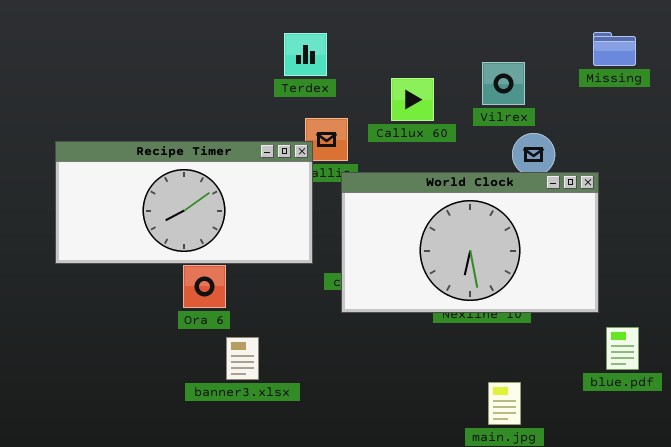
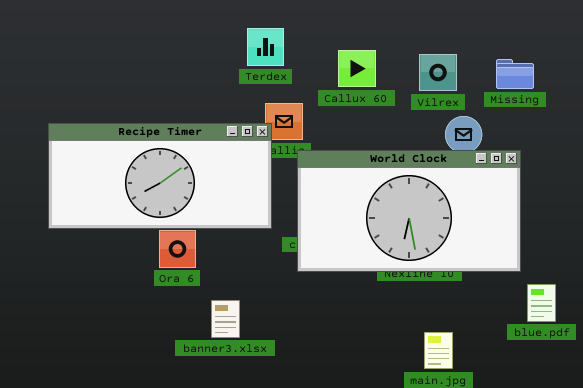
Missing: [593,32,636,66] -> [496,59,534,89], moved
Callux 60: [391,78,434,121] -> [338,50,376,87], moved
banner3.xlsx: [226,337,259,380] -> [211,300,240,338], moved

